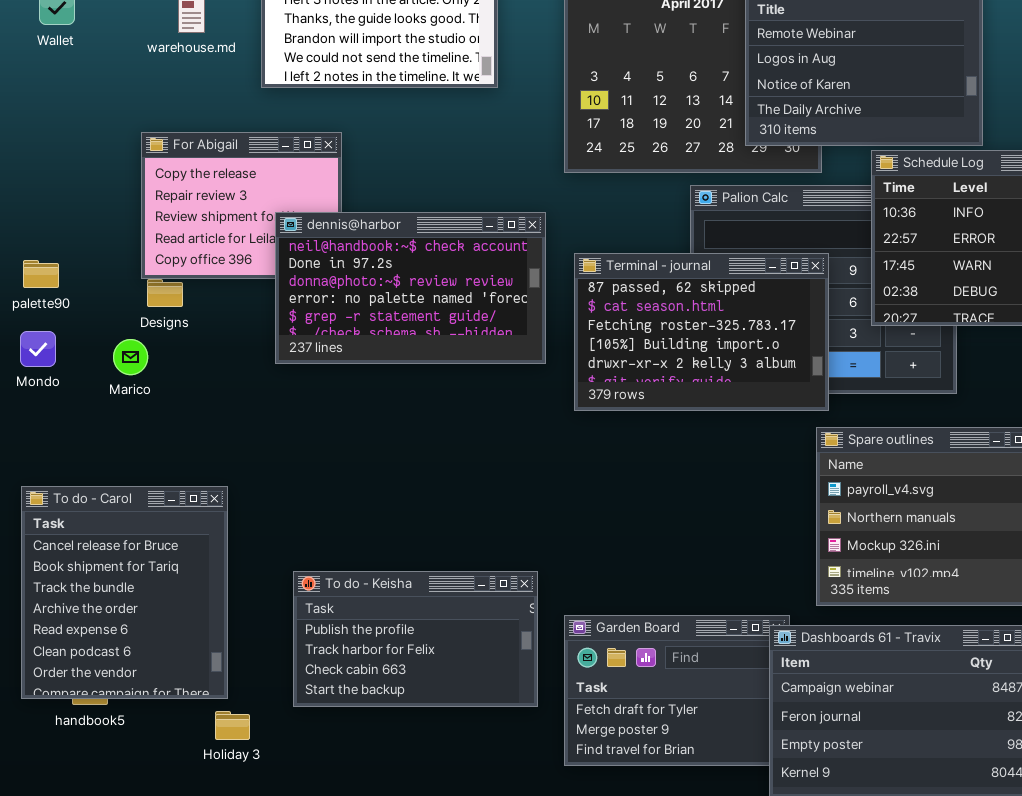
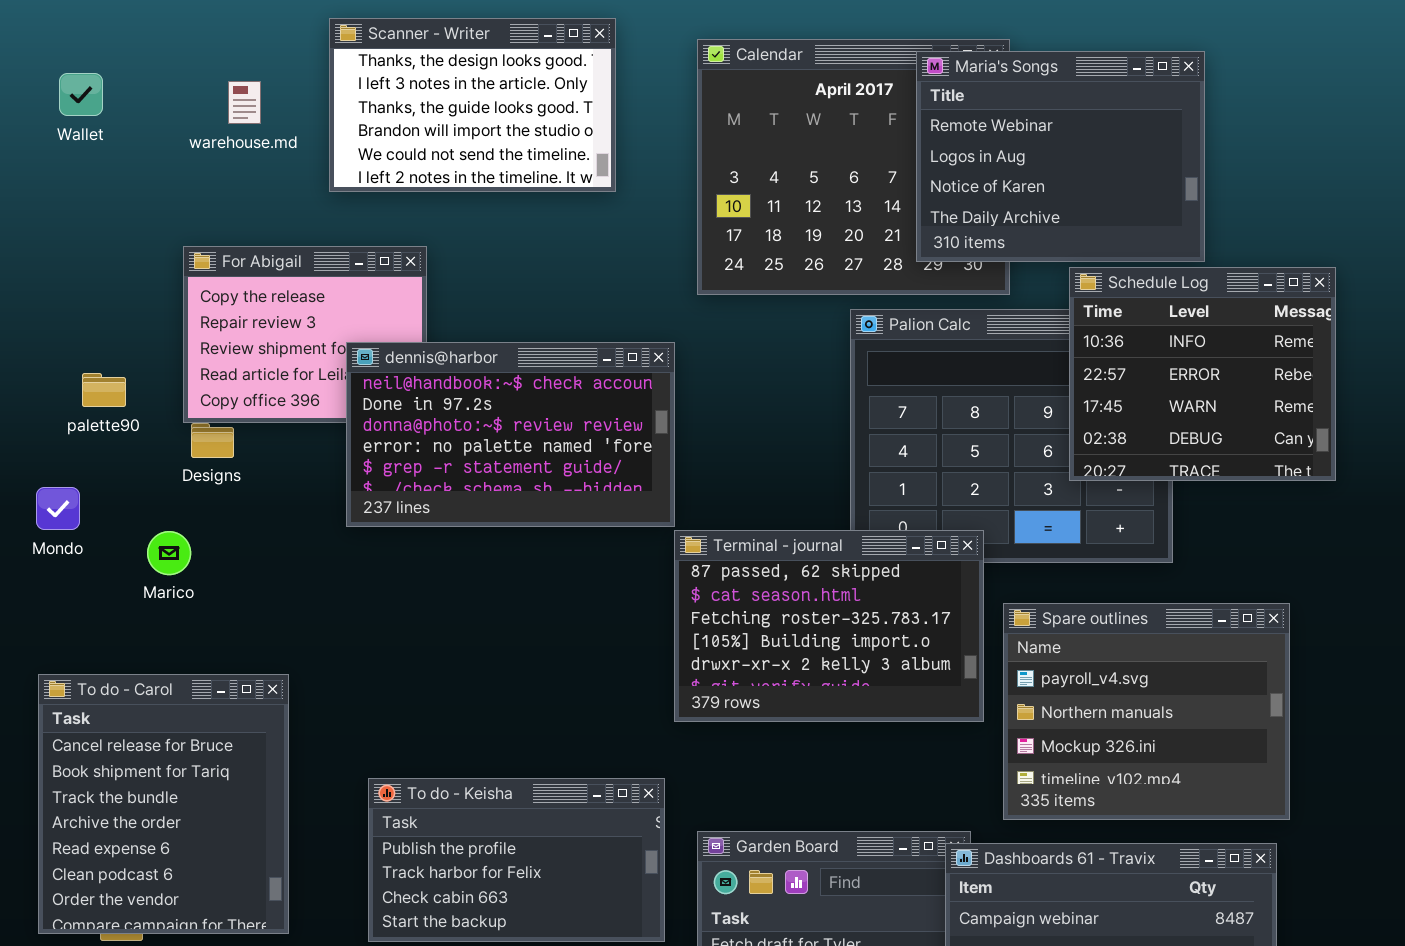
Terminal - journal: [574,253,829,411] -> [674,530,984,722], moved
palette90: [23,260,59,288] -> [82,373,126,407], moved
Marico: [113,339,148,375] -> [147,531,191,575], moved

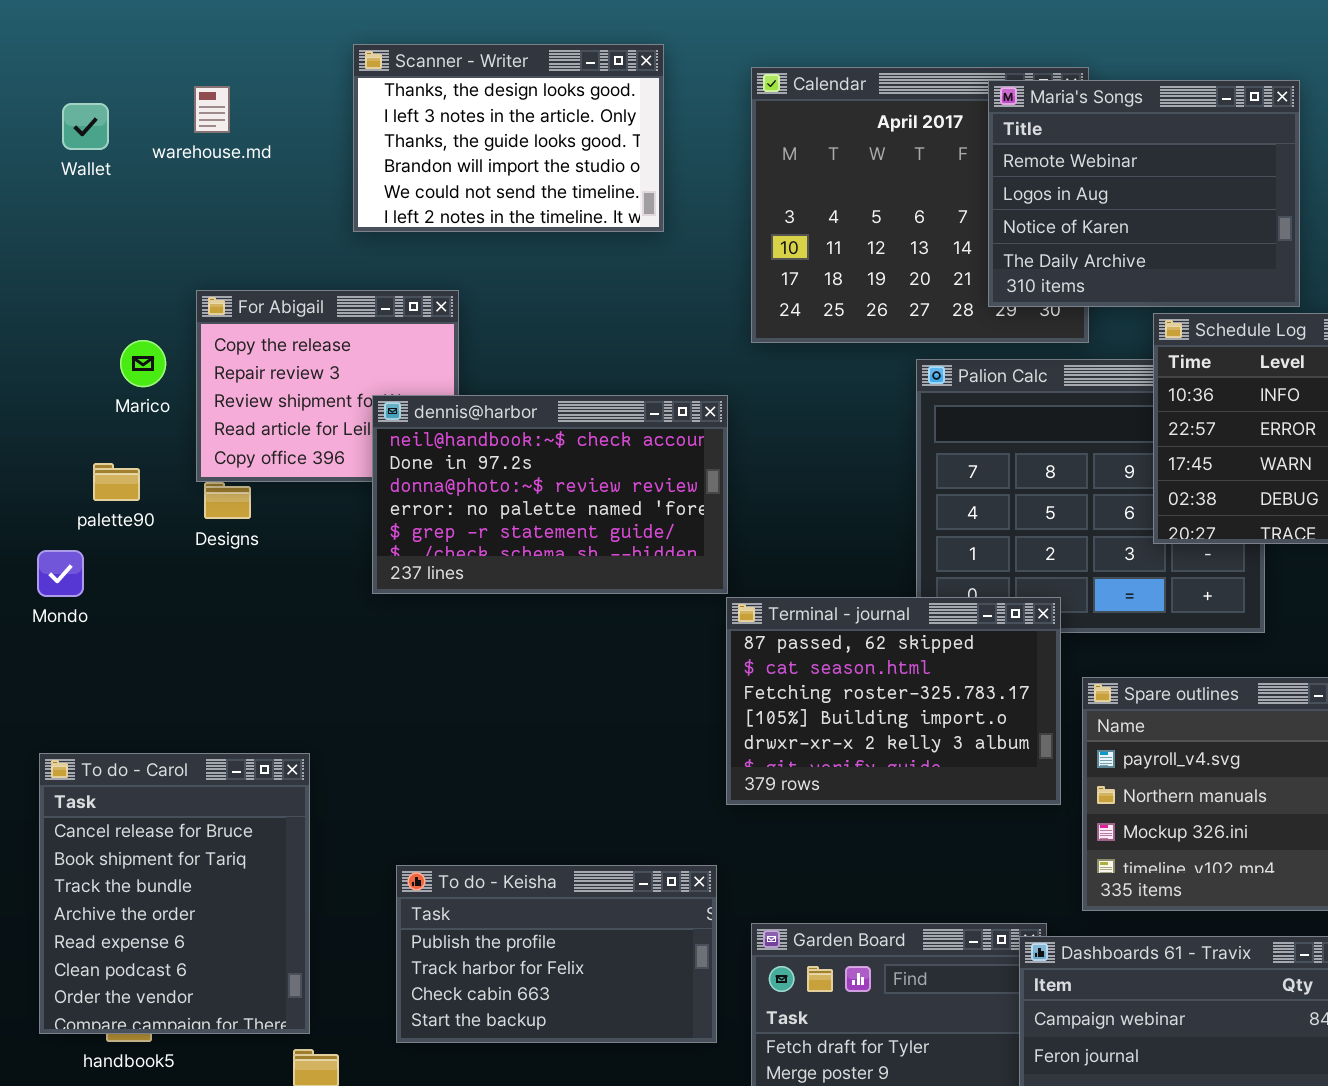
warehouse.md: [228,81,261,124] -> [194,86,230,133], moved
palette90: [82,373,126,407] -> [93,463,140,501], moved
Marico: [147,531,191,575] -> [120,340,166,387], moved

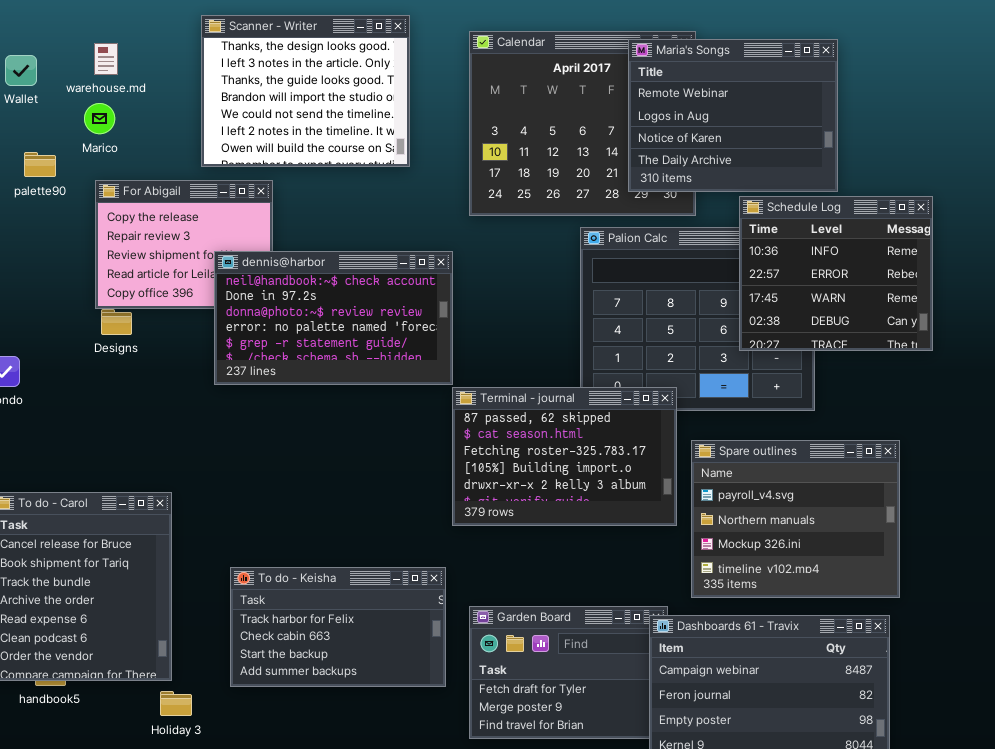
Scanner - Writer: [353,44,664,232] -> [201,15,410,167], resized
Marico: [120,340,166,387] -> [84,103,115,134], moved
palette90: [93,463,140,501] -> [24,152,56,177], moved
To do - Keisha: [396,865,717,1043] -> [230,567,446,687], scrolled down 1 row

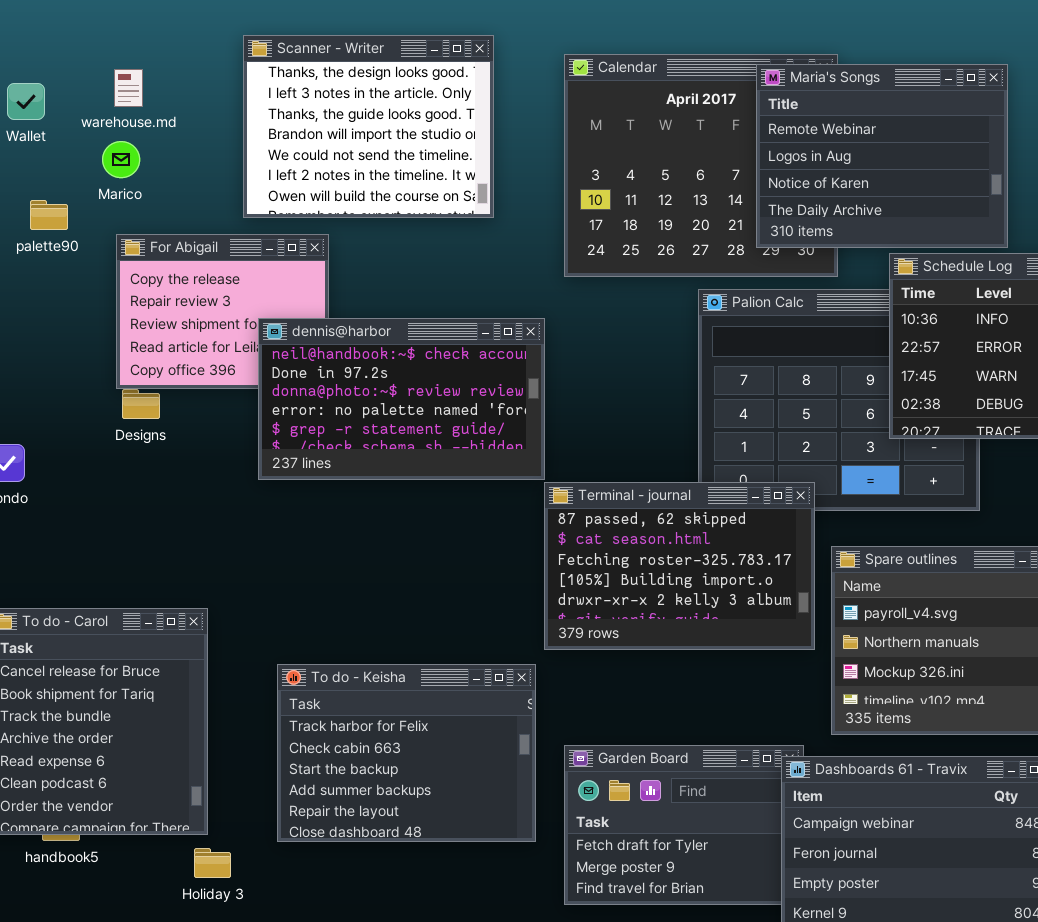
To do - Keisha: [230,567,446,687] -> [277,664,536,842], resized

